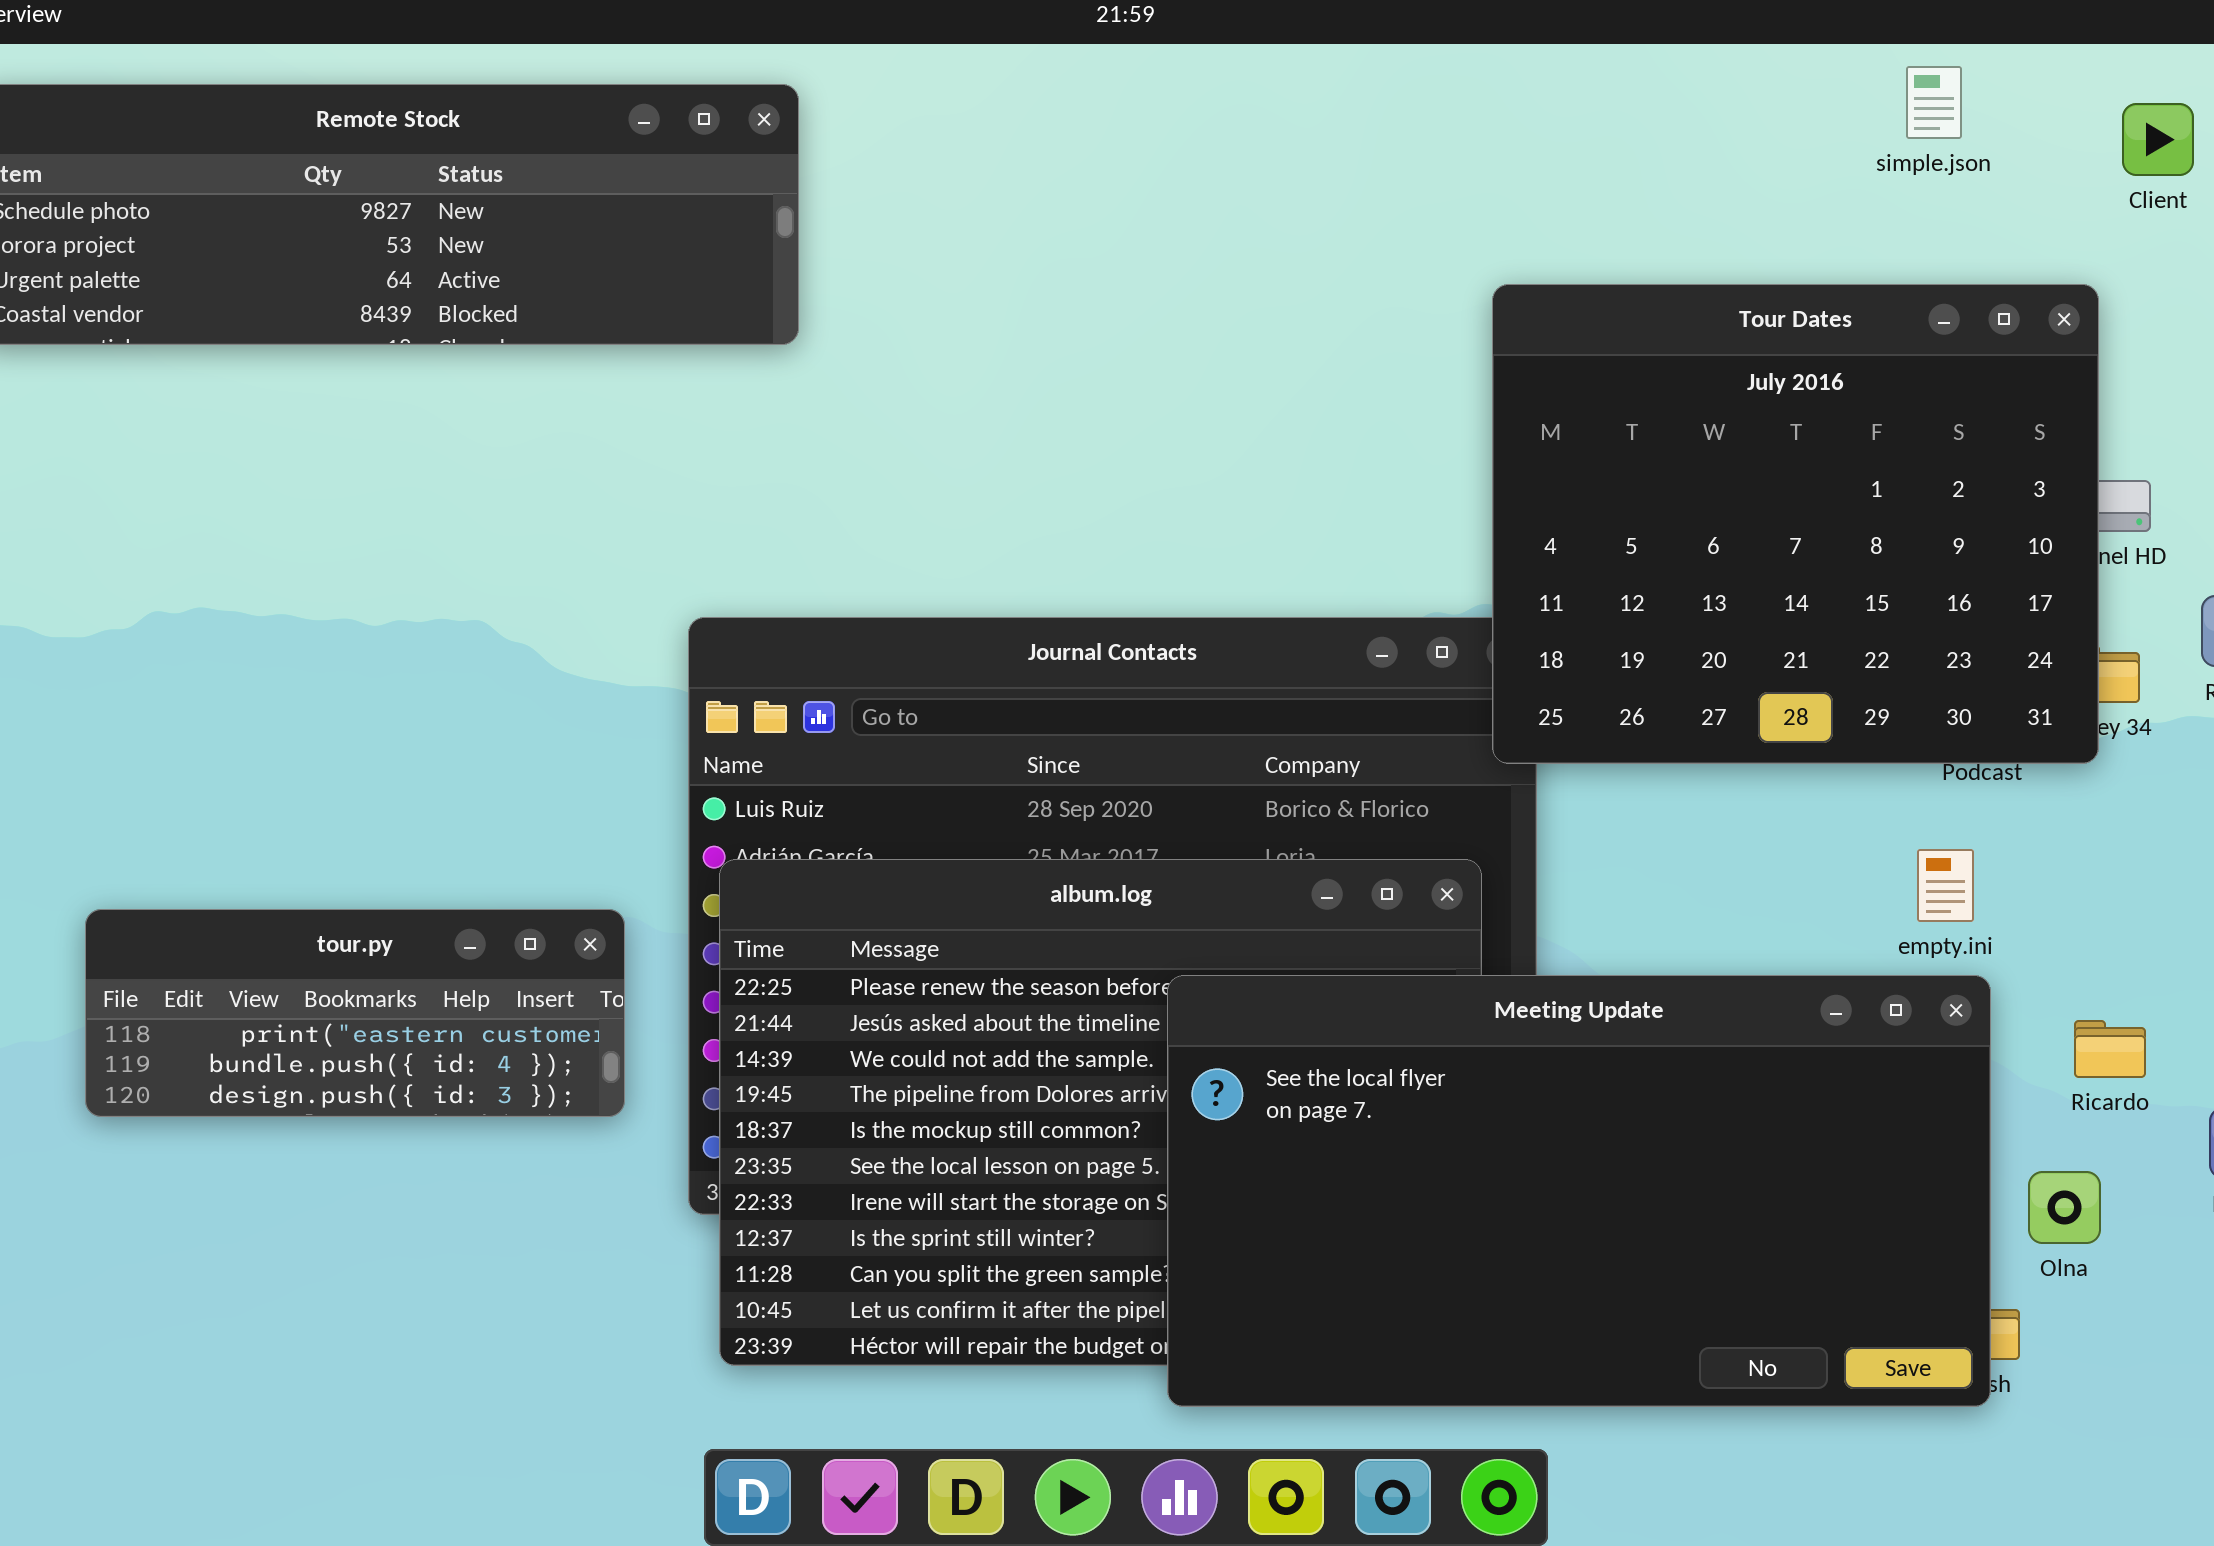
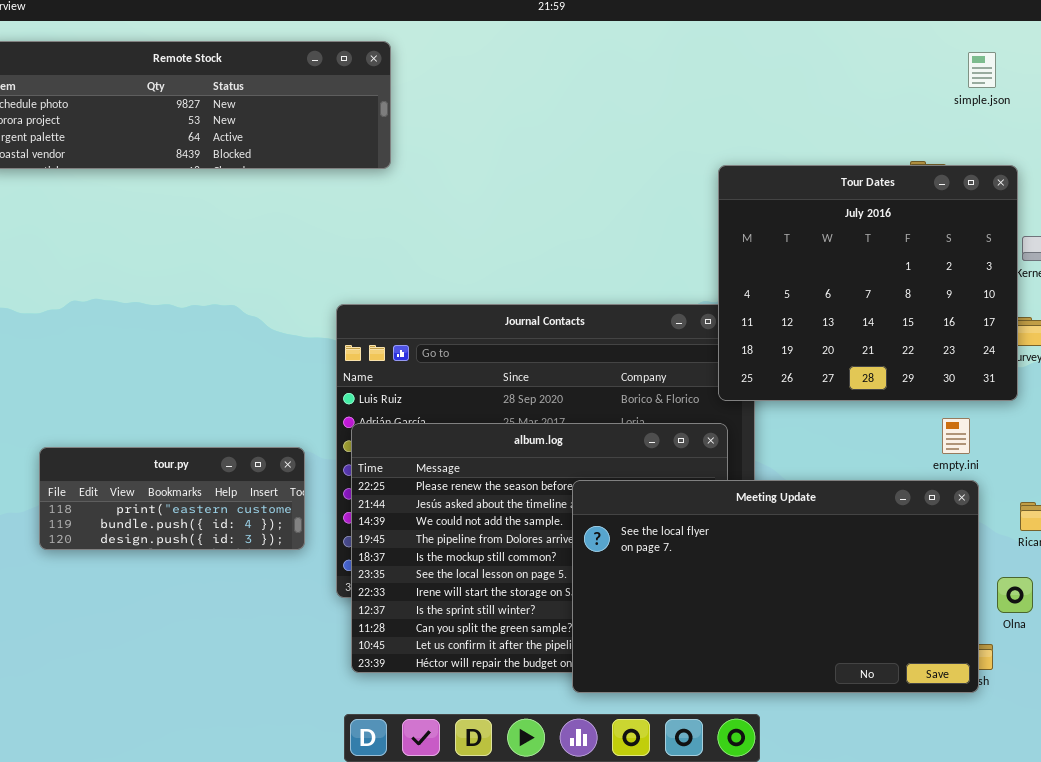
simple.json: [1906,66,1962,139] -> [968,52,996,88], moved
Tour Dates: [1492,284,2099,764] -> [718,165,1018,401], moved

